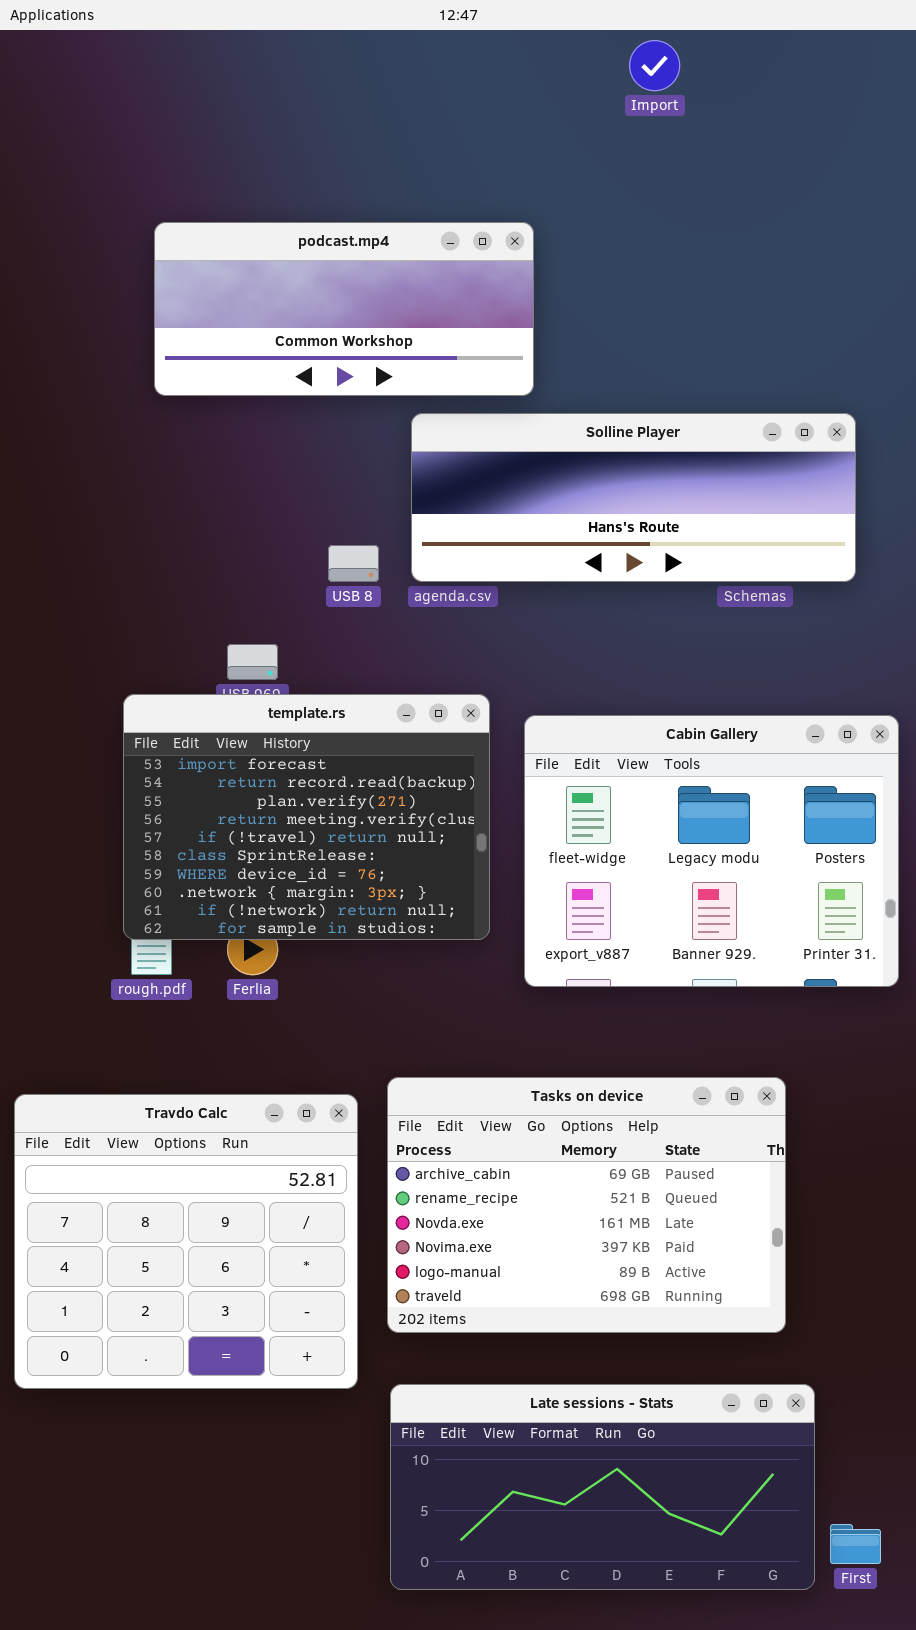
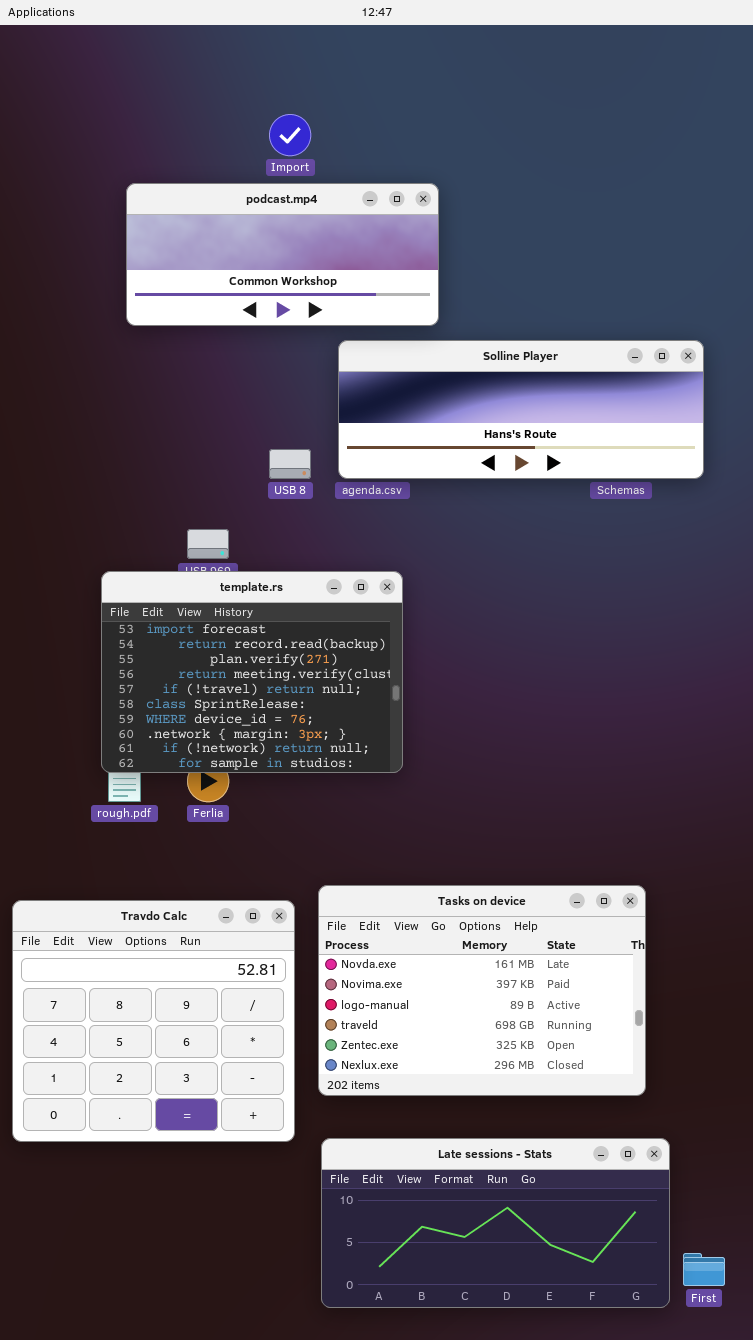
Import: [629,40,680,91] -> [269,114,311,156], moved
Cabin Gallery: [524,715,899,987] -> none, closed
Tasks on device: [387,1077,786,1333] -> [318,885,646,1096], scrolled down 2 rows

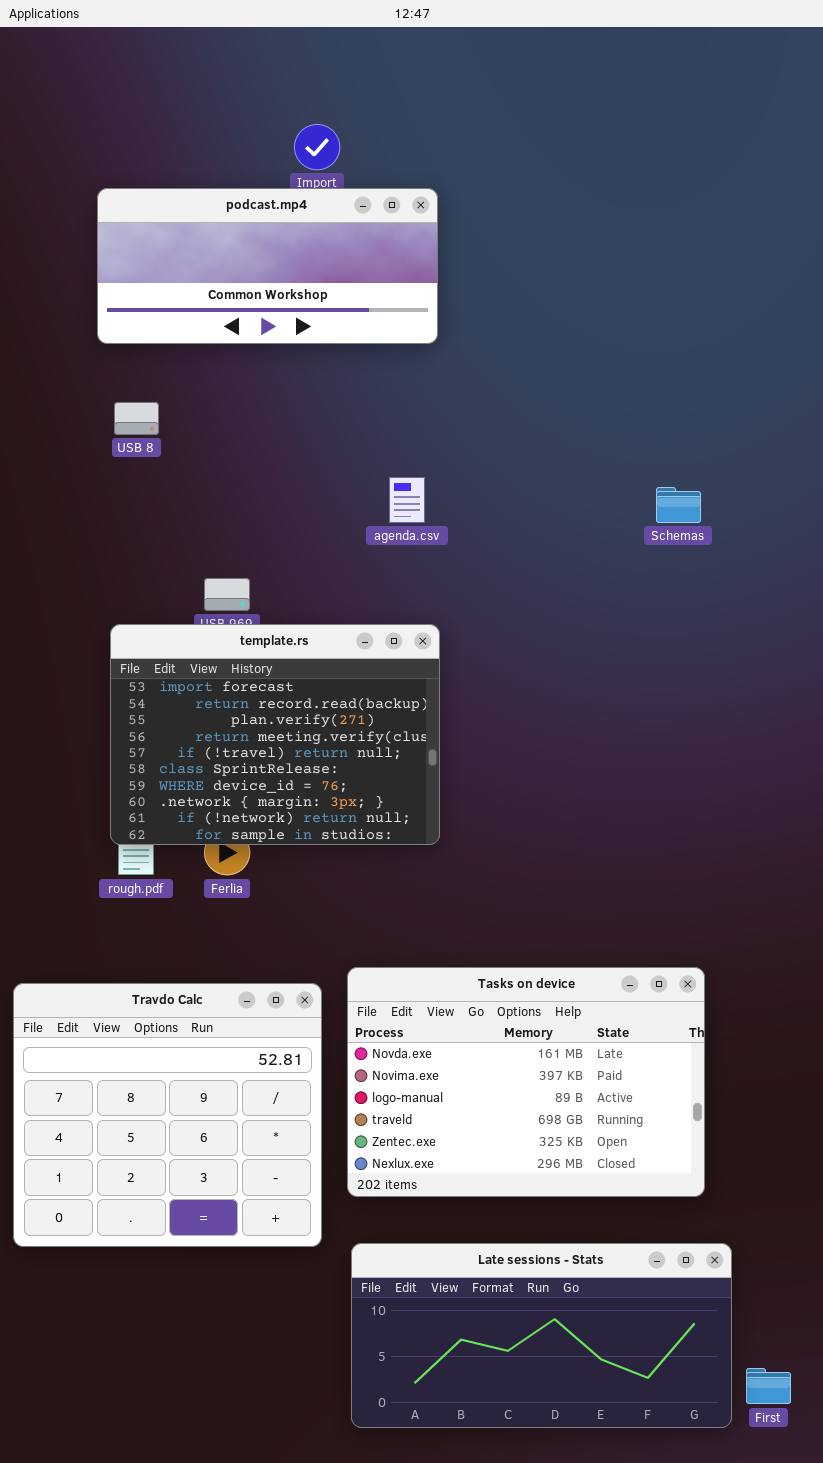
podcast.mp4: [126,183,439,326] -> [97,188,438,344], moved
Solline Player: [338,340,704,479] -> none, closed
USB 8: [269,449,311,479] -> [114,402,159,435], moved

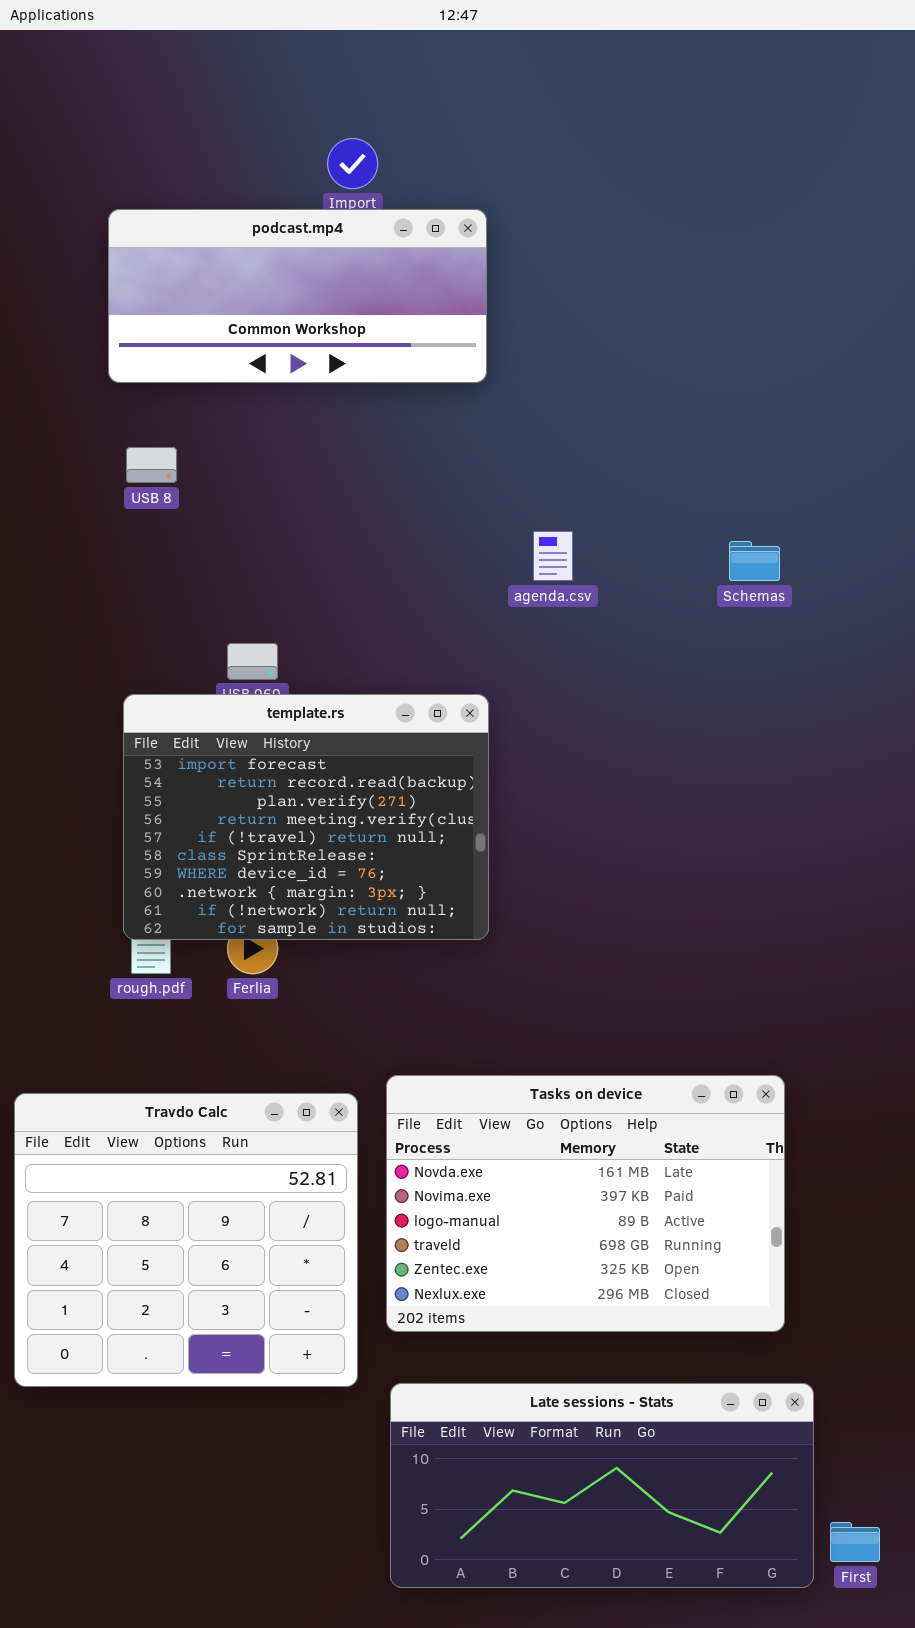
agenda.csv: [389,477,425,523] -> [533,531,573,581], moved

